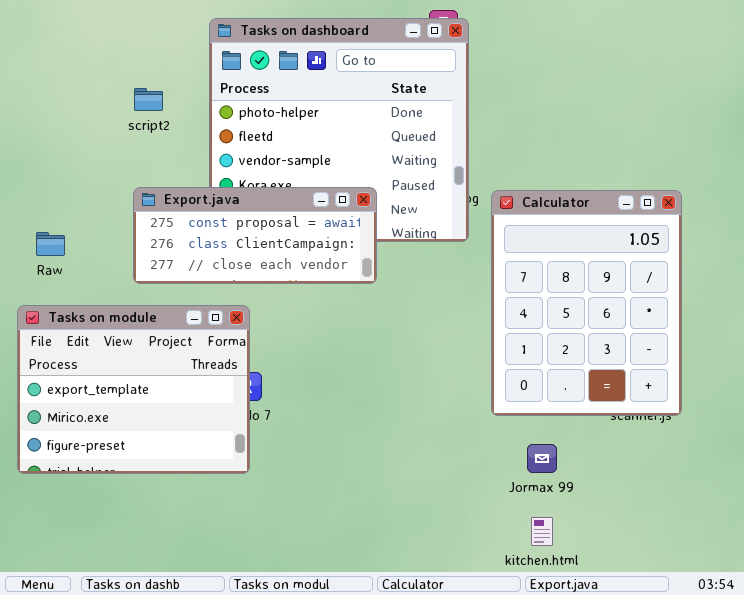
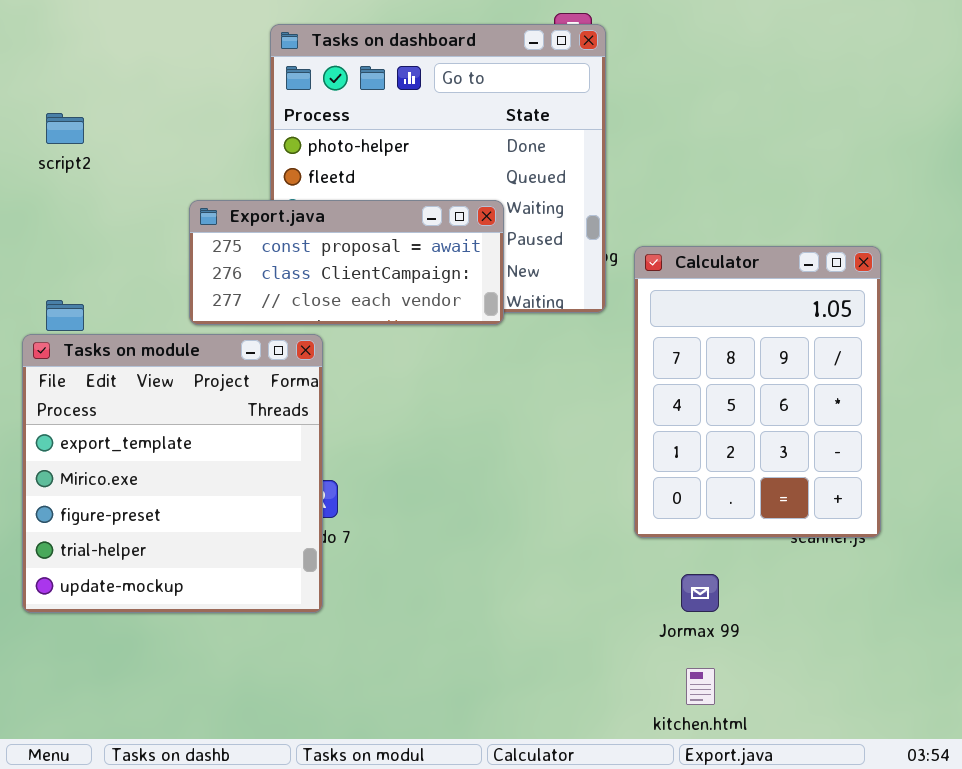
script2: [134,88,163,111] -> [46,113,84,144], moved
Export.java: [133,187,377,284] -> [189,200,504,325], moved
Tasks on module: [17,305,250,474] -> [22,334,323,613], resized

